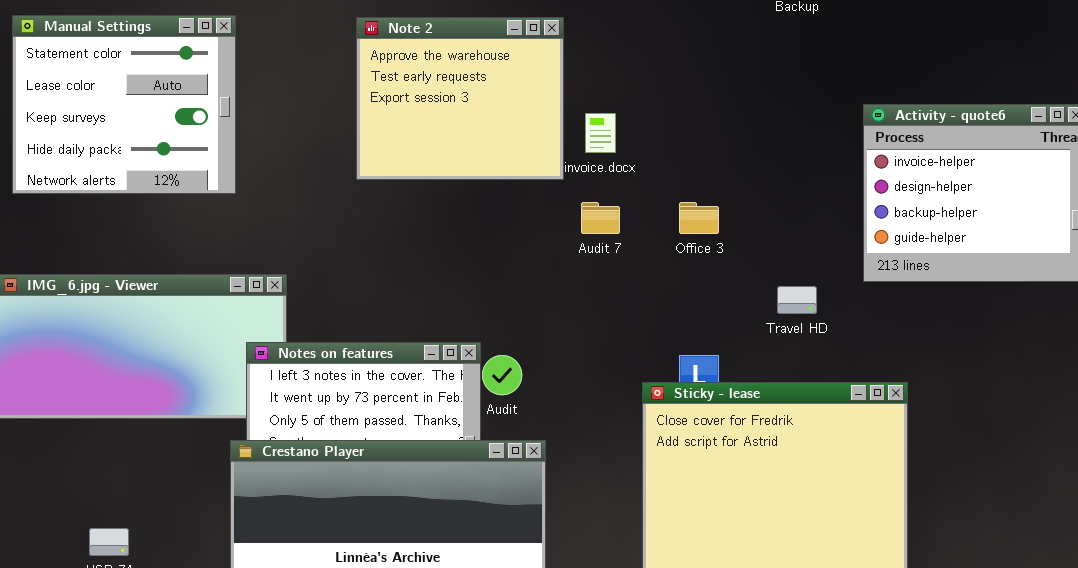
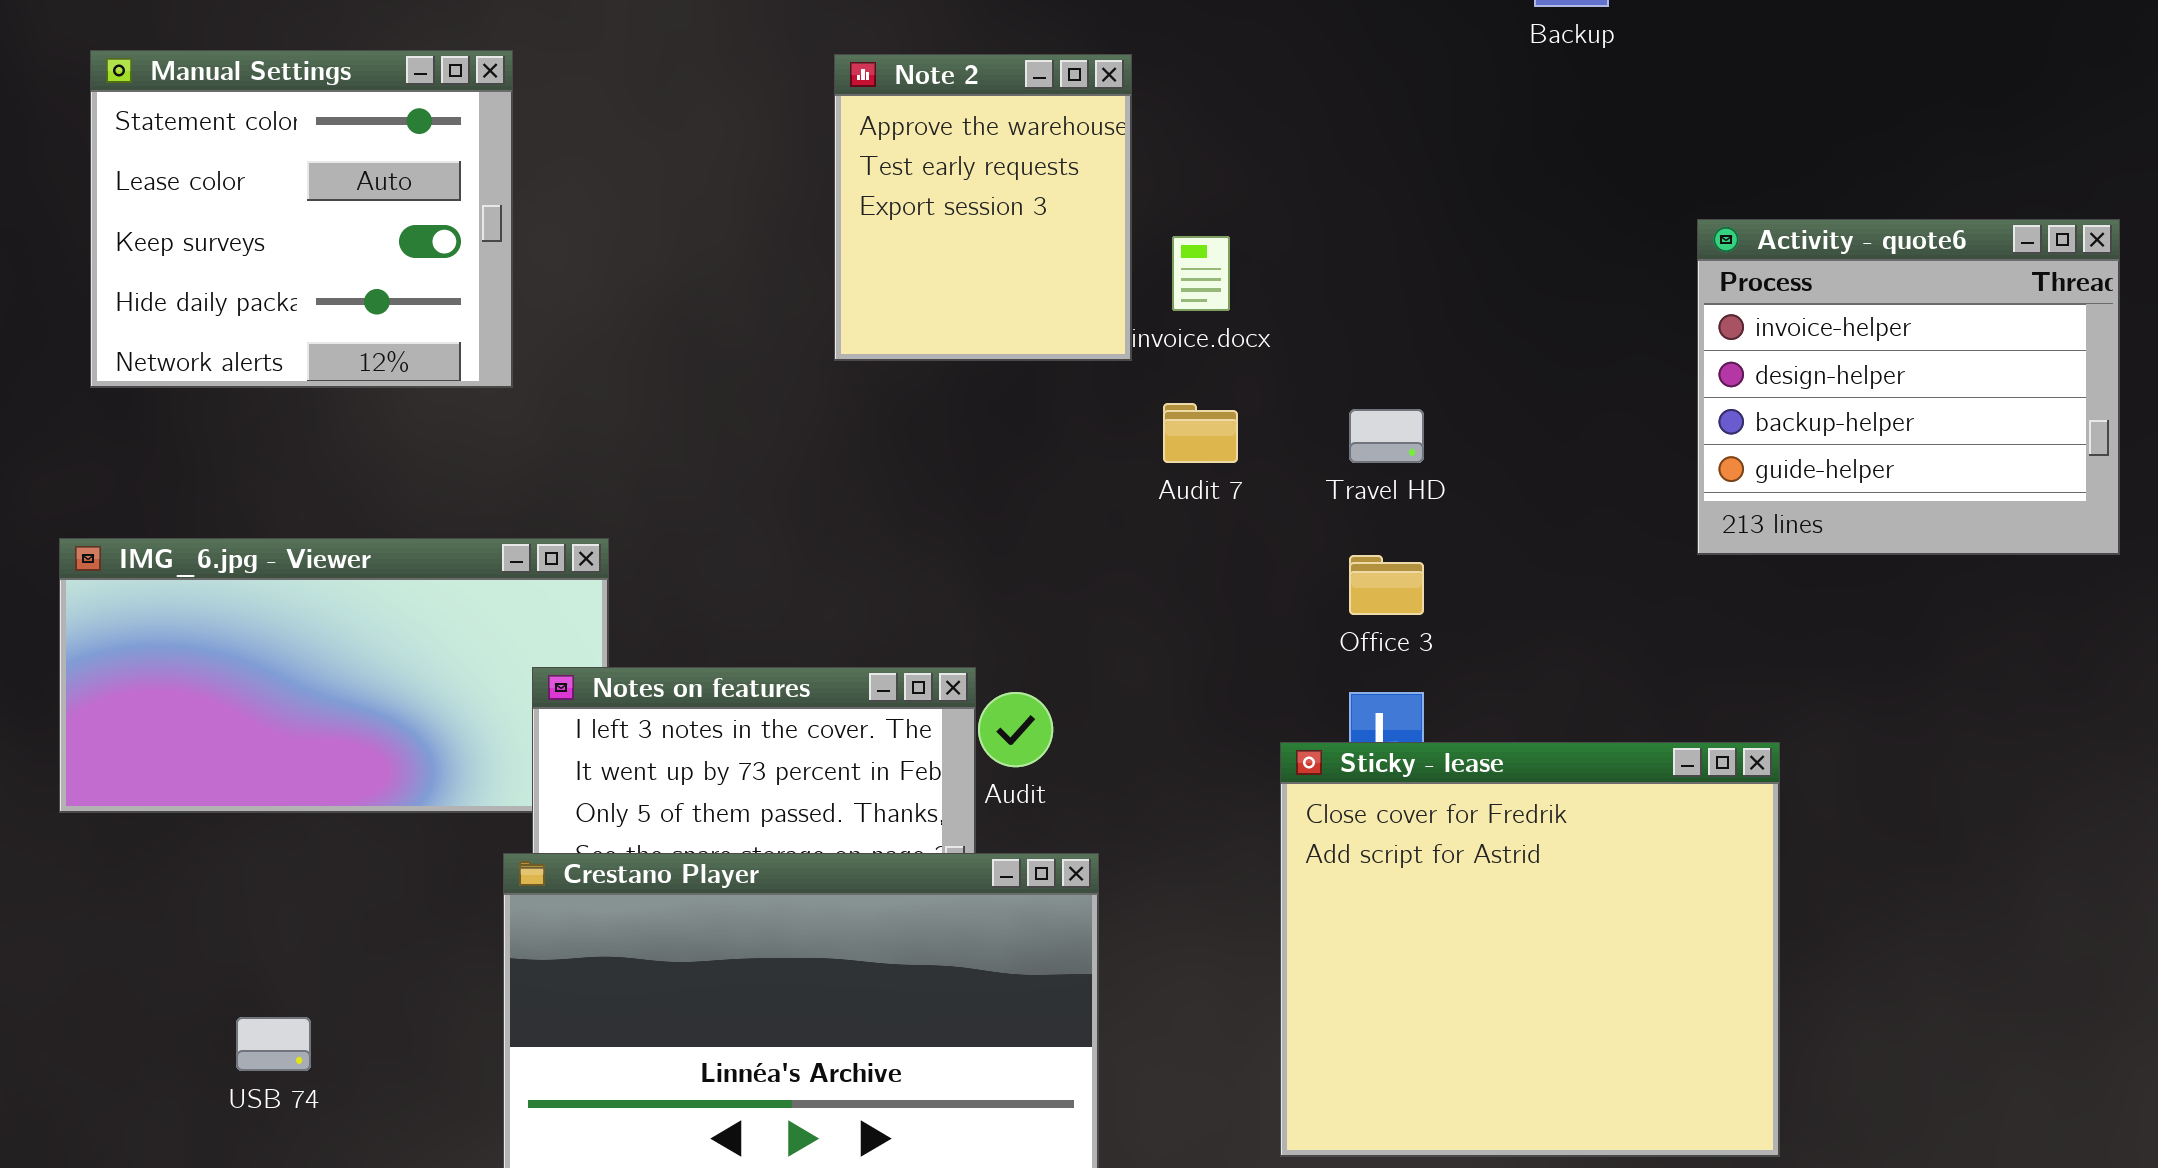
Note 2: [356,17,564,180] -> [834,54,1132,361], resized
Office 3: [679,202,719,234] -> [1349,555,1424,615], moved
Travel HD: [777,286,817,314] -> [1349,409,1424,463], moved

